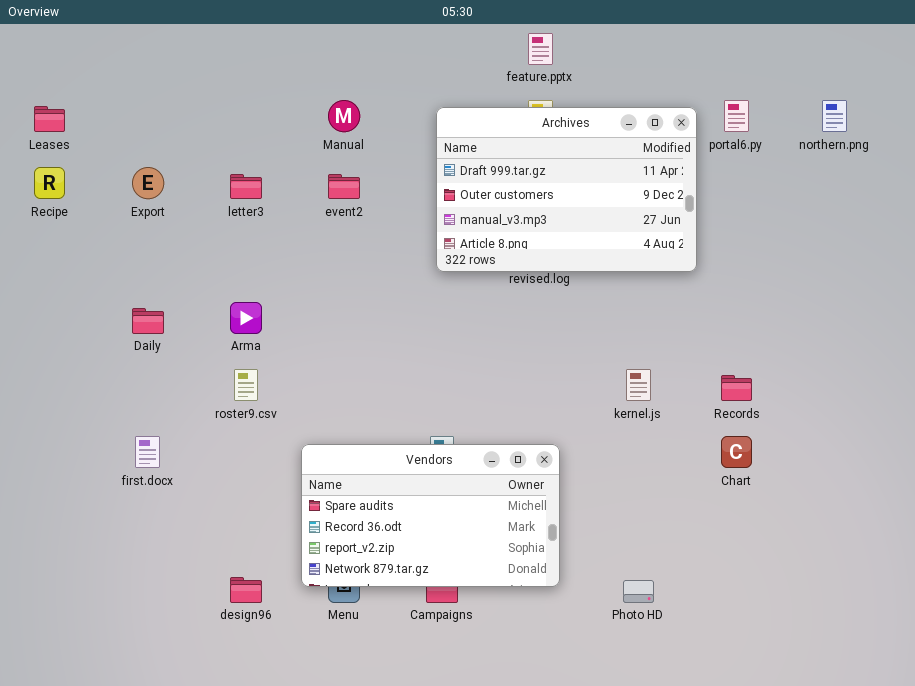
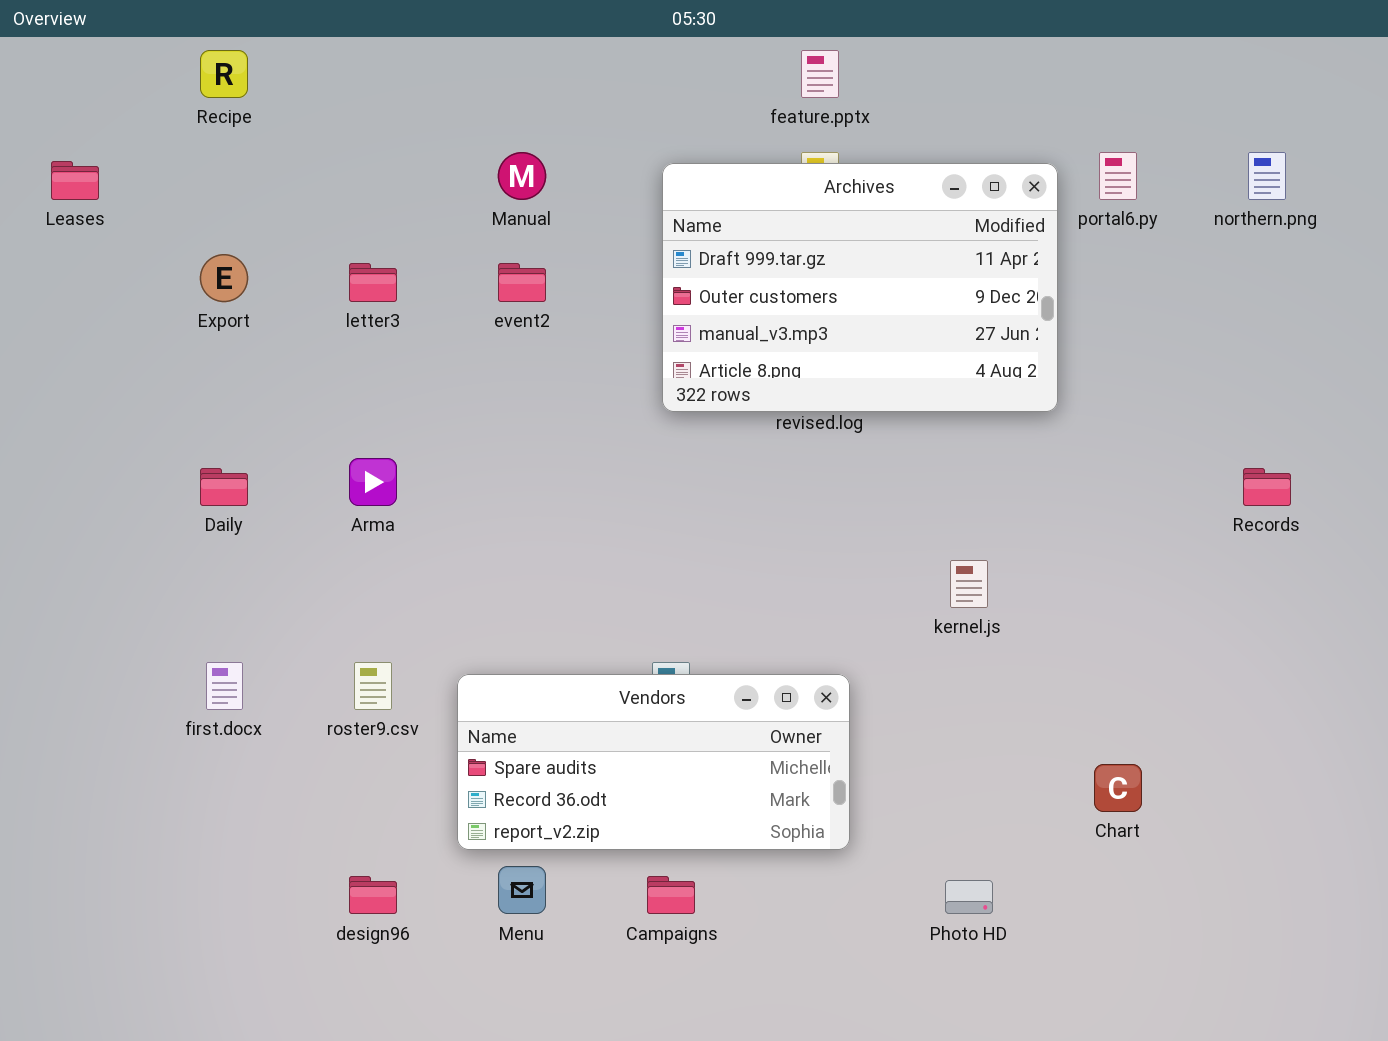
Recipe: [34,167,65,199] -> [200,50,248,98], moved
roster9.csv: [234,369,258,401] -> [354,662,392,710], moved
Records: [721,375,752,401] -> [1243,468,1291,506], moved
Chart: [721,436,752,468] -> [1094,764,1142,812], moved
Vendors: [301,444,560,587] -> [457,674,850,850], resized

